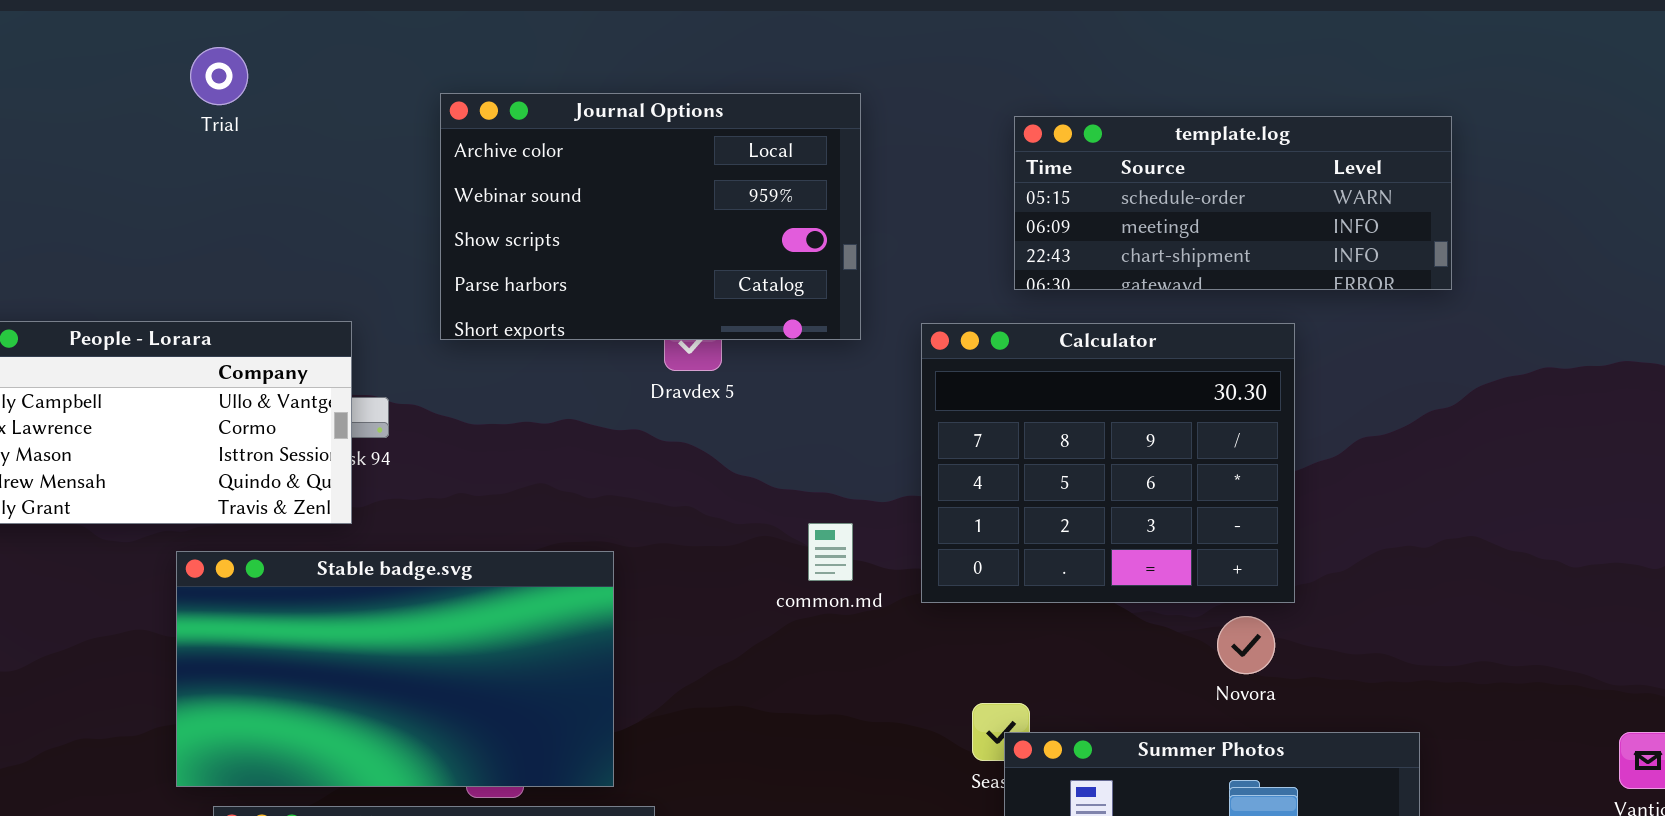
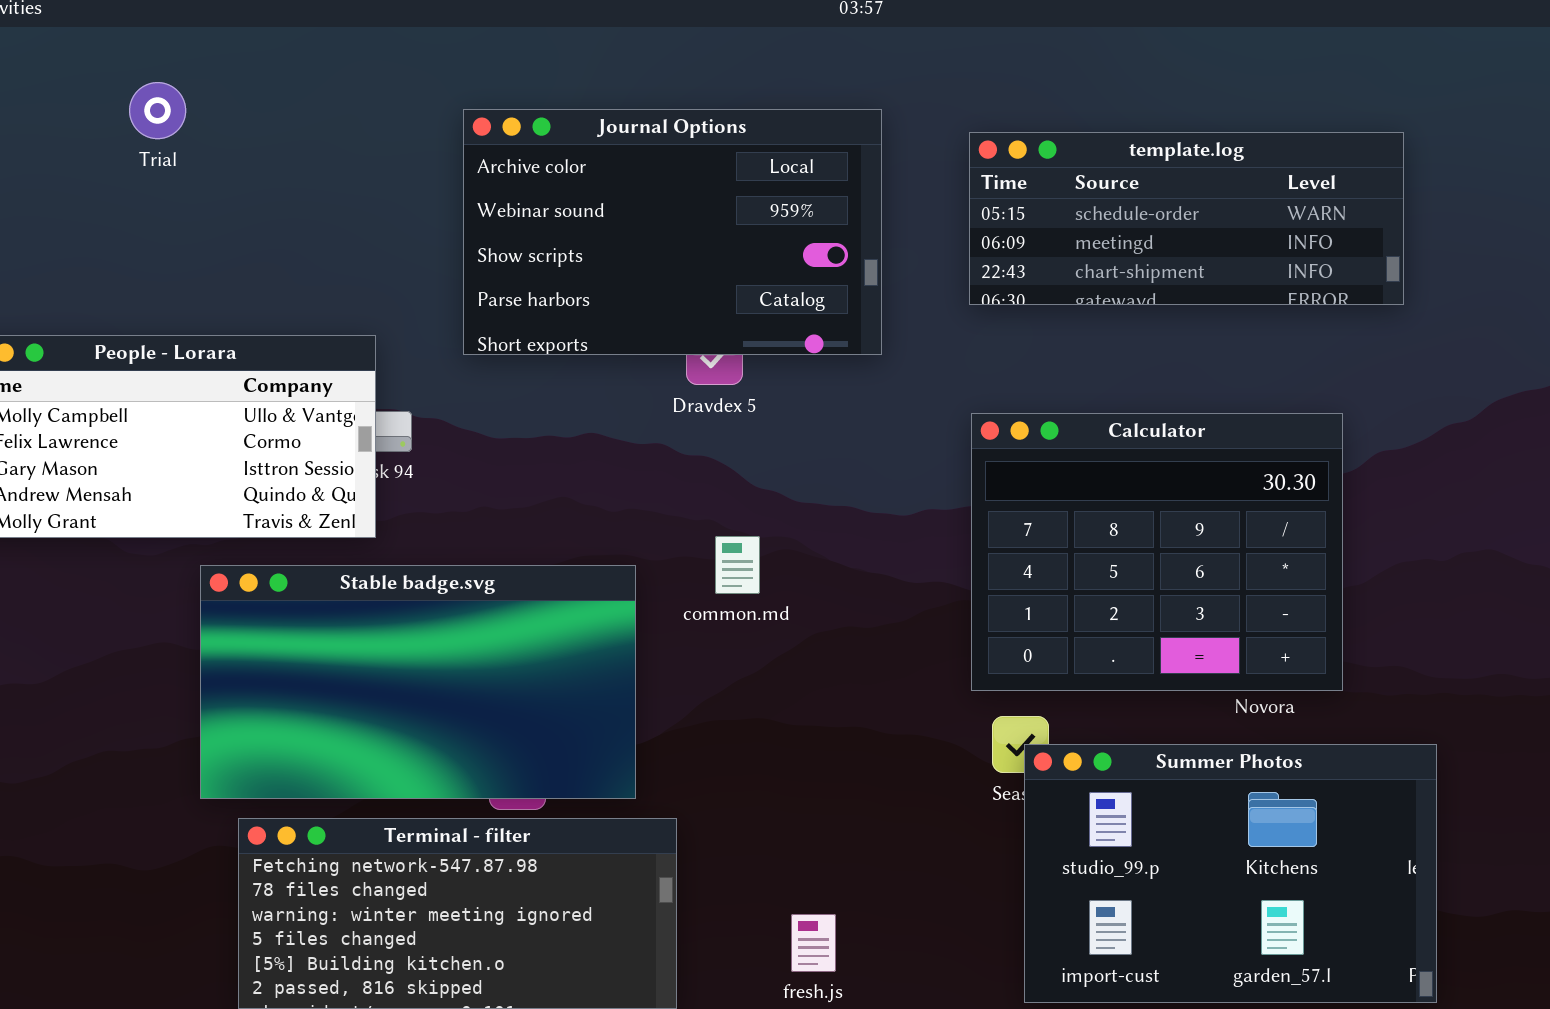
Trial: [190,47,248,105] -> [129,82,186,139], moved
template.log: [1014,116,1452,290] -> [969,132,1404,305], moved
Calculator: [921,323,1295,603] -> [971,413,1343,691], moved
common.md: [808,523,853,581] -> [715,536,760,594], moved

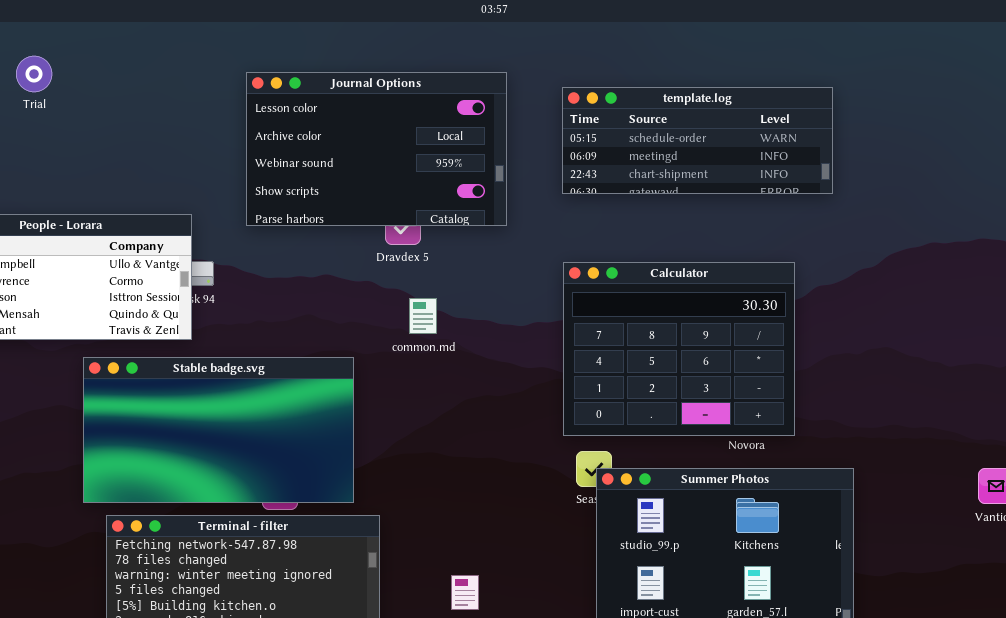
Trial: [129,82,186,139] -> [16,56,52,92], moved
Journal Options: [463,109,882,355] -> [246,72,507,226], scrolled up 1 row
common.md: [715,536,760,594] -> [409,298,437,334], moved

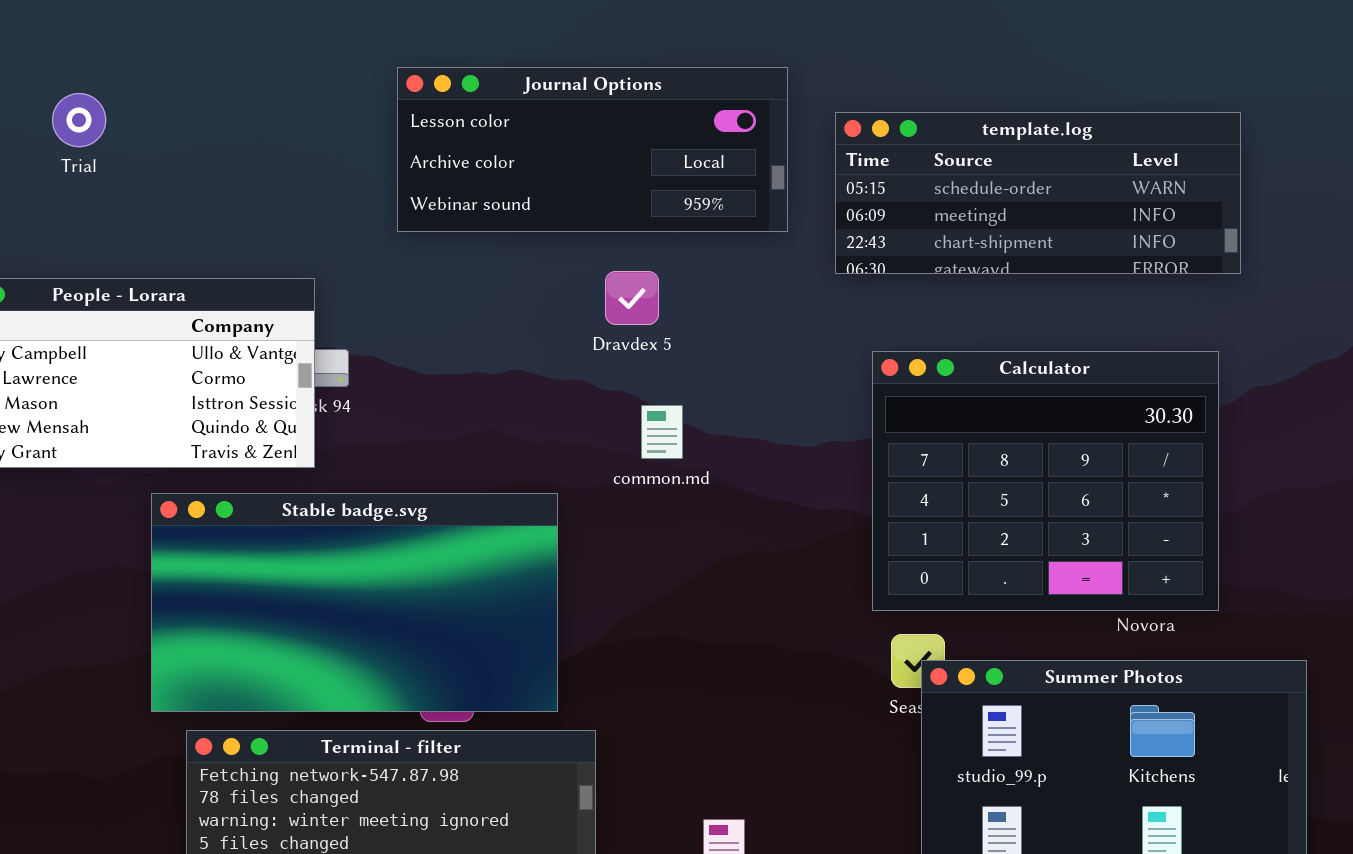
Trial: [16,56,52,92] -> [52,93,106,147], moved
Journal Options: [246,72,507,226] -> [397,67,788,232], resized
template.log: [562,87,833,194] -> [835,112,1241,274], moved

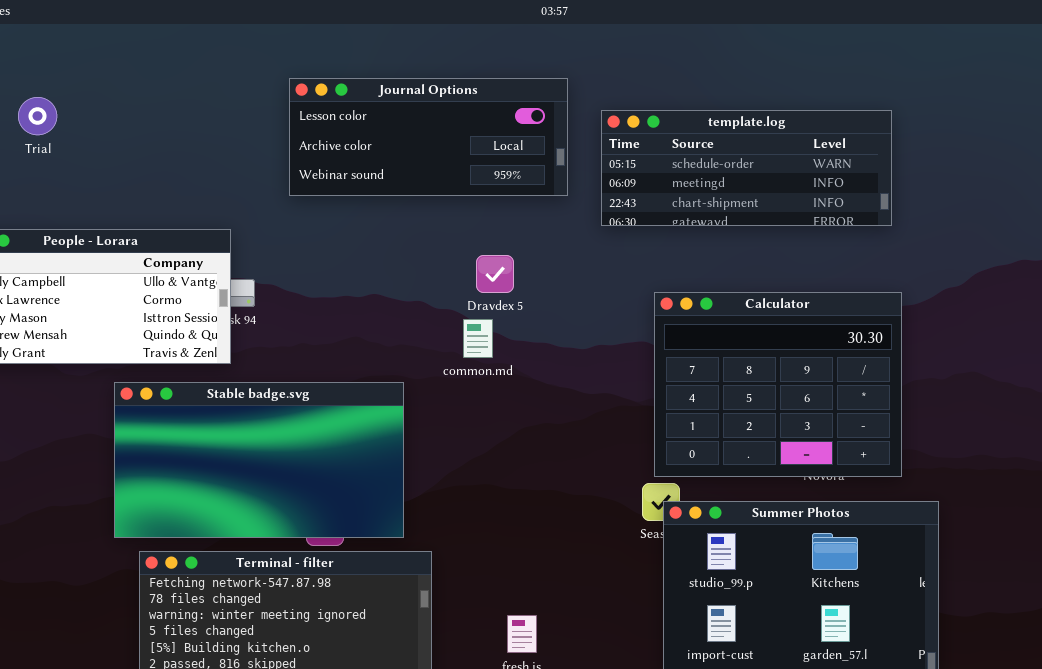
Trial: [52,93,106,147] -> [18,97,57,135], moved
Dravdex 5: [605,271,659,325] -> [476,255,514,293], moved
Calculator: [872,351,1219,611] -> [654,292,902,477], moved

